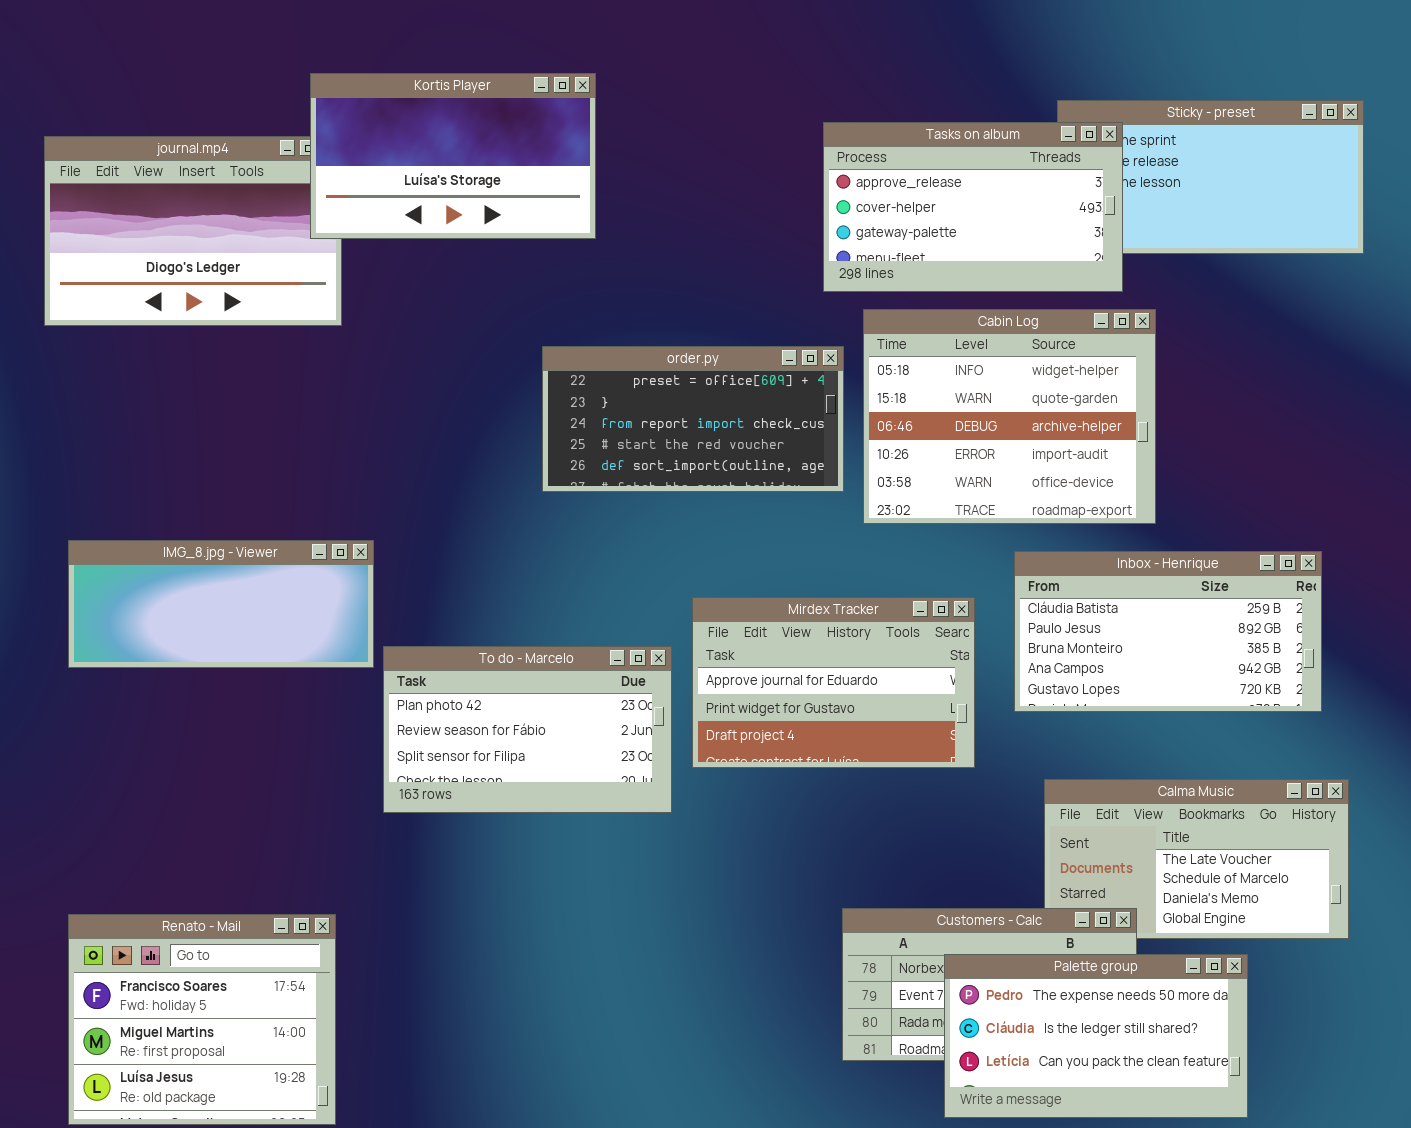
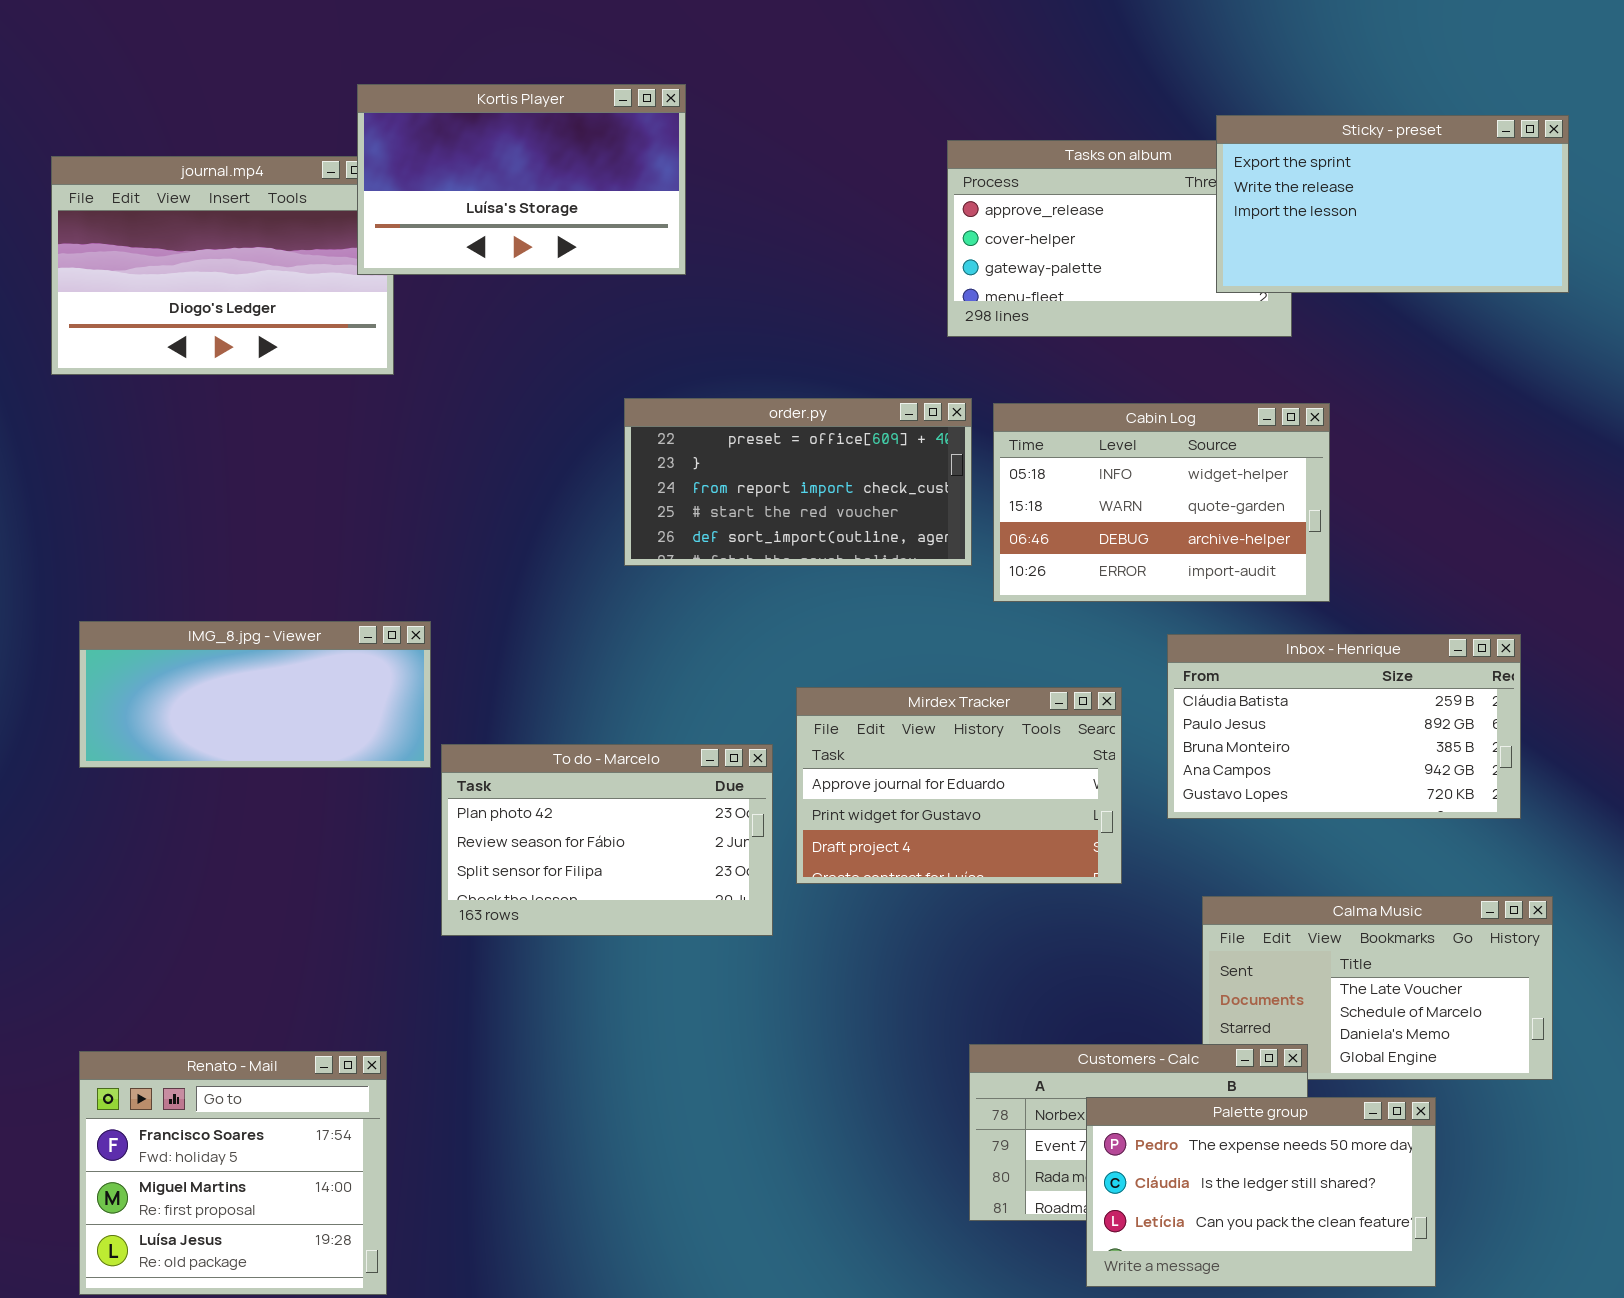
Sticky - preset: [1057,100,1364,254] -> [1216,115,1569,293], raised
Cabin Log: [863,309,1156,524] -> [993,403,1330,602], resized

